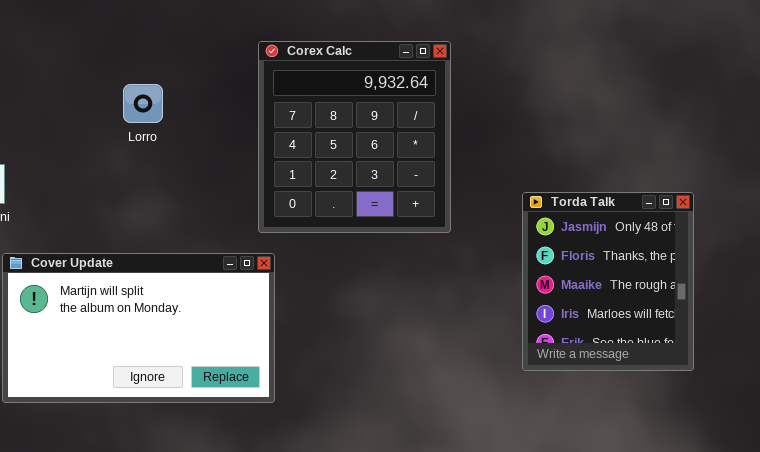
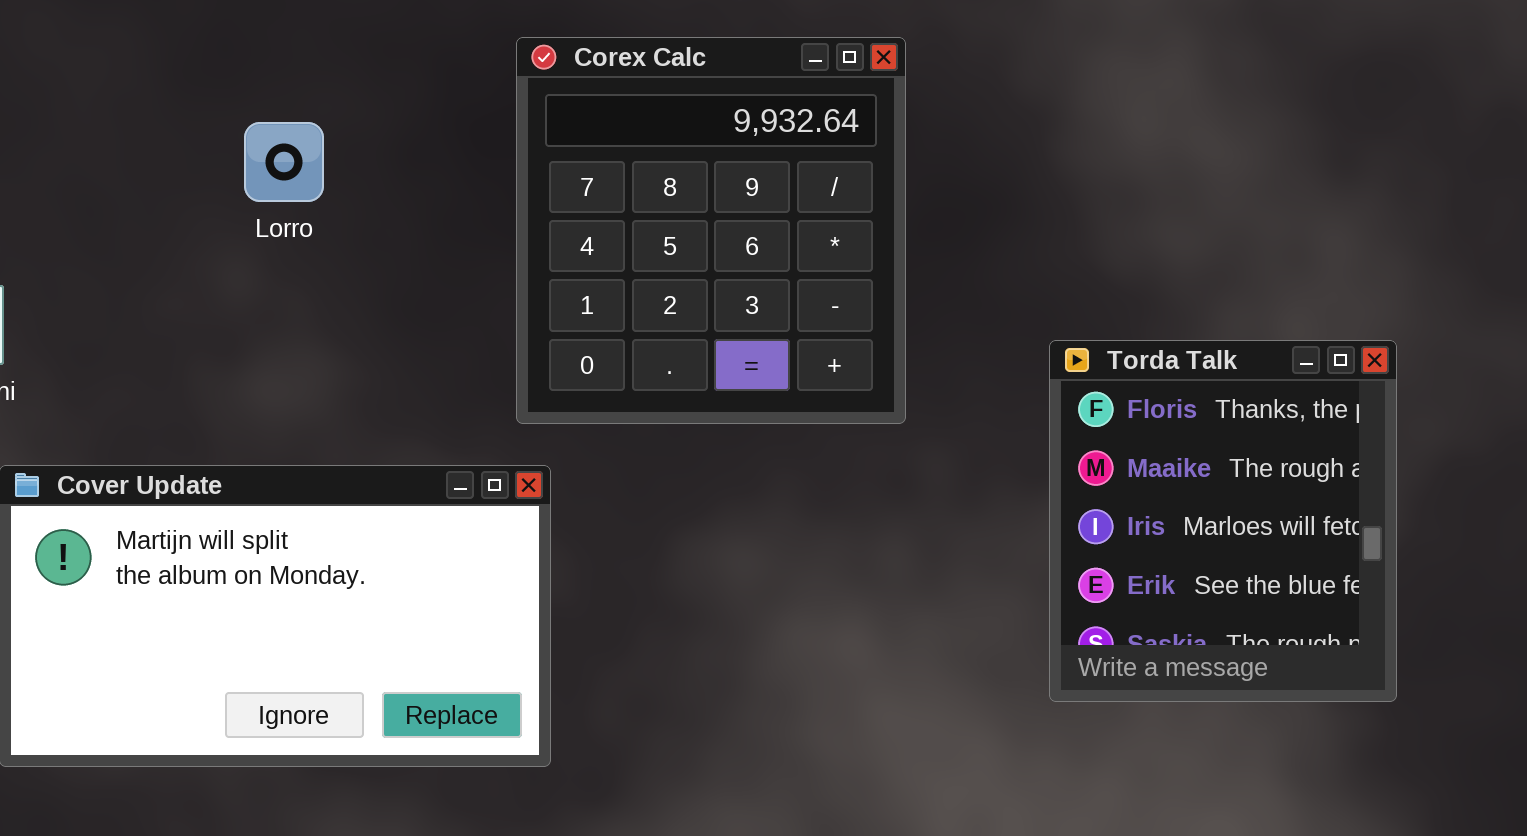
Torda Talk: [522,192,694,371] -> [1049,340,1397,702], scrolled down 1 row

